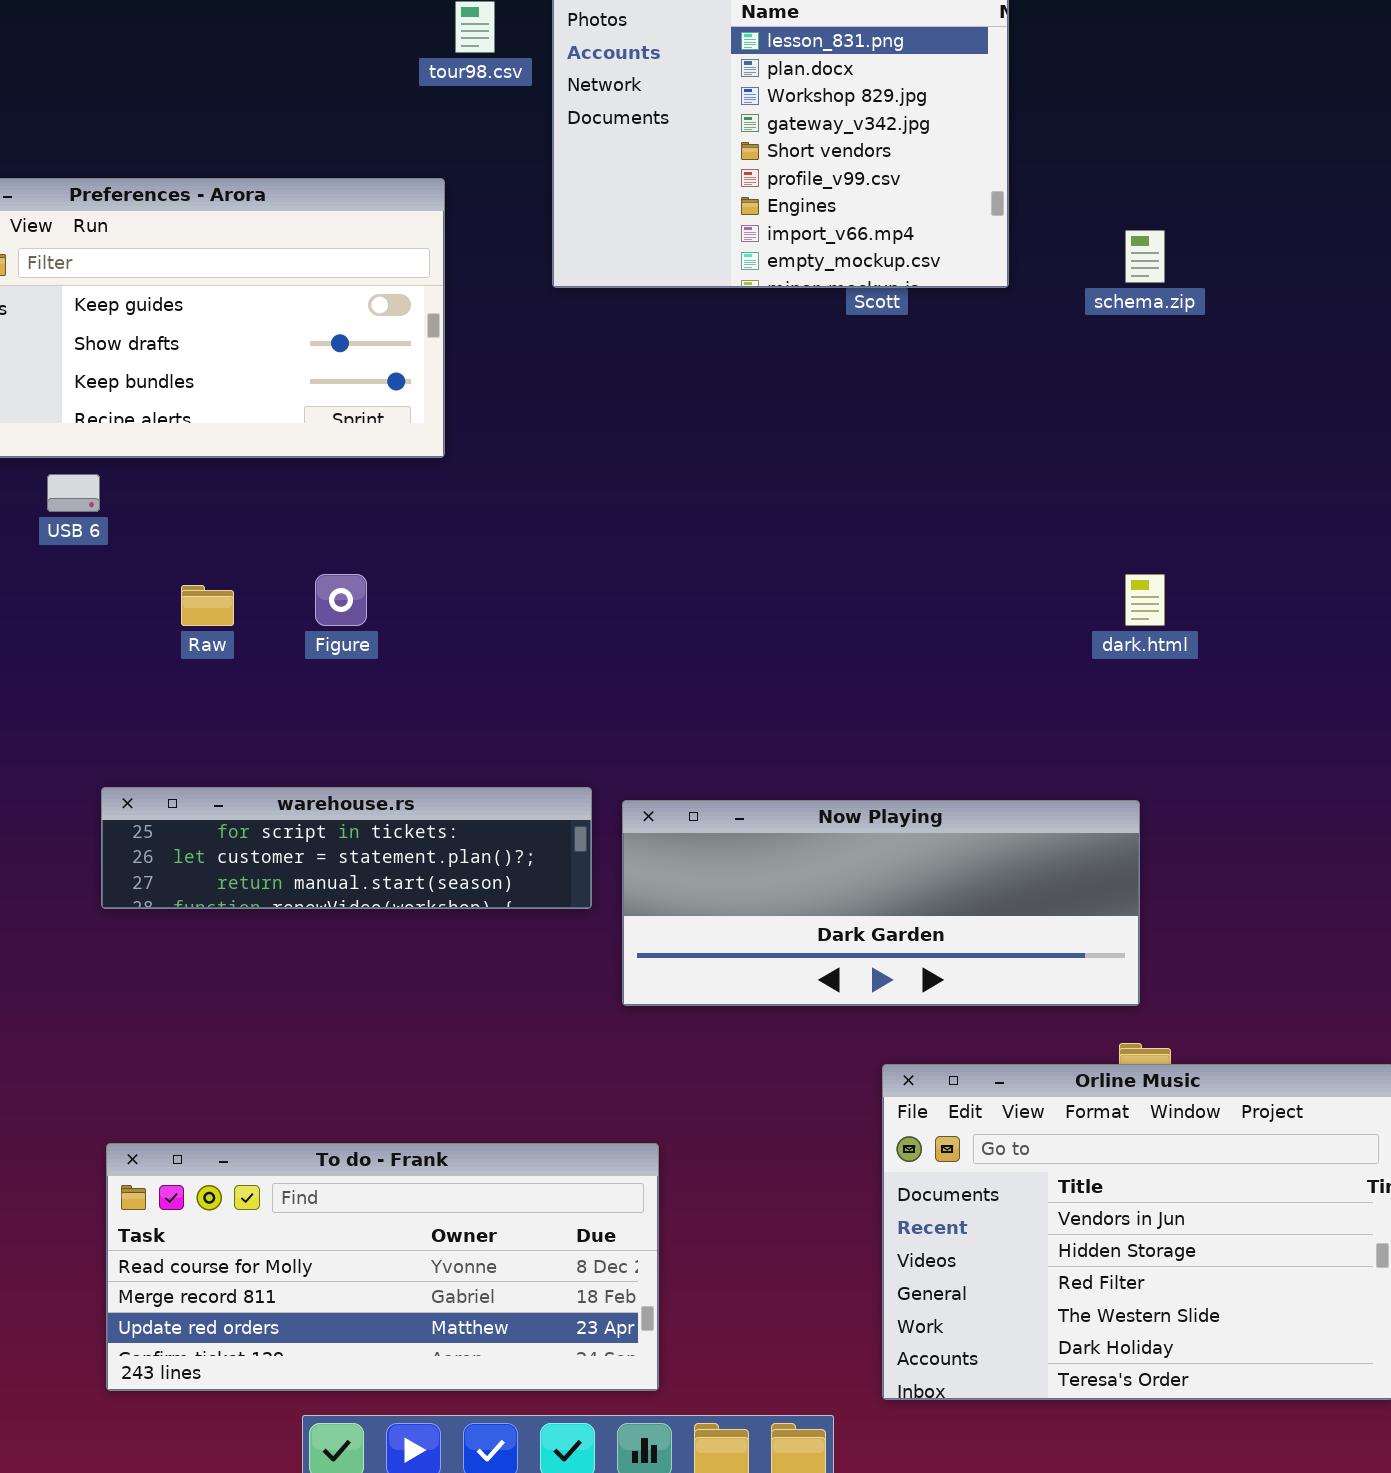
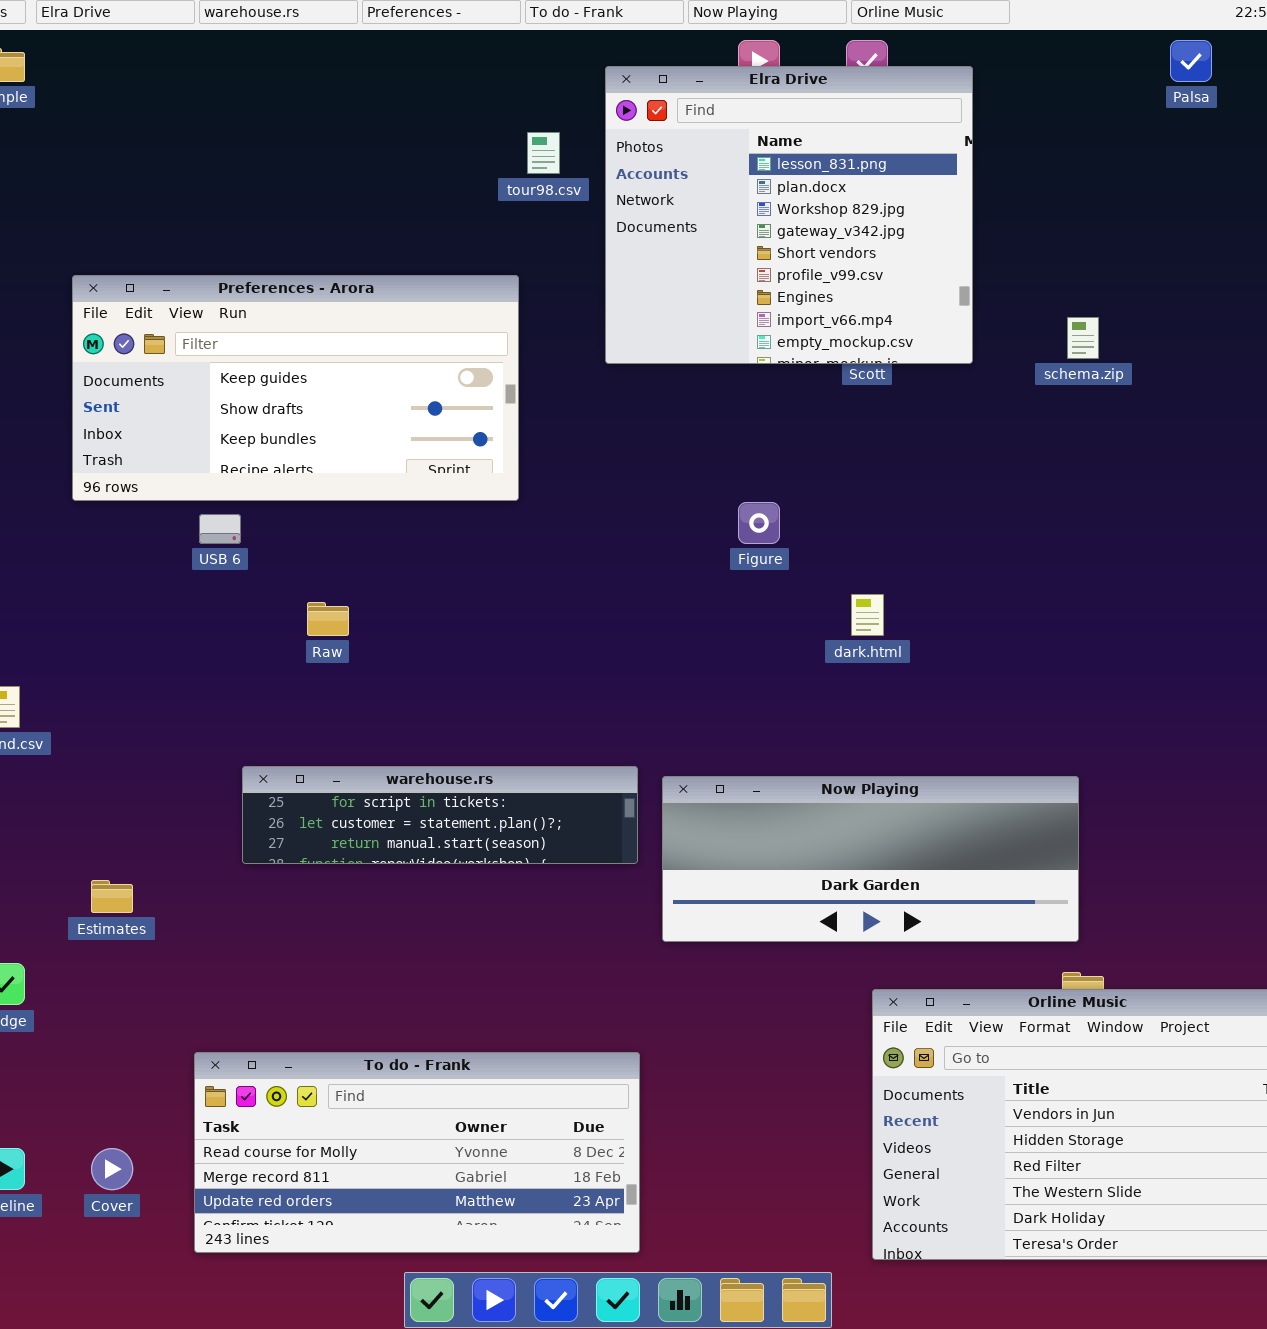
Figure: [315,574,367,626] -> [738,502,780,544], moved
dark.html: [1125,574,1165,626] -> [851,594,884,636], moved
To do - Frank: [106,1143,659,1391] -> [194,1052,640,1253], moved

